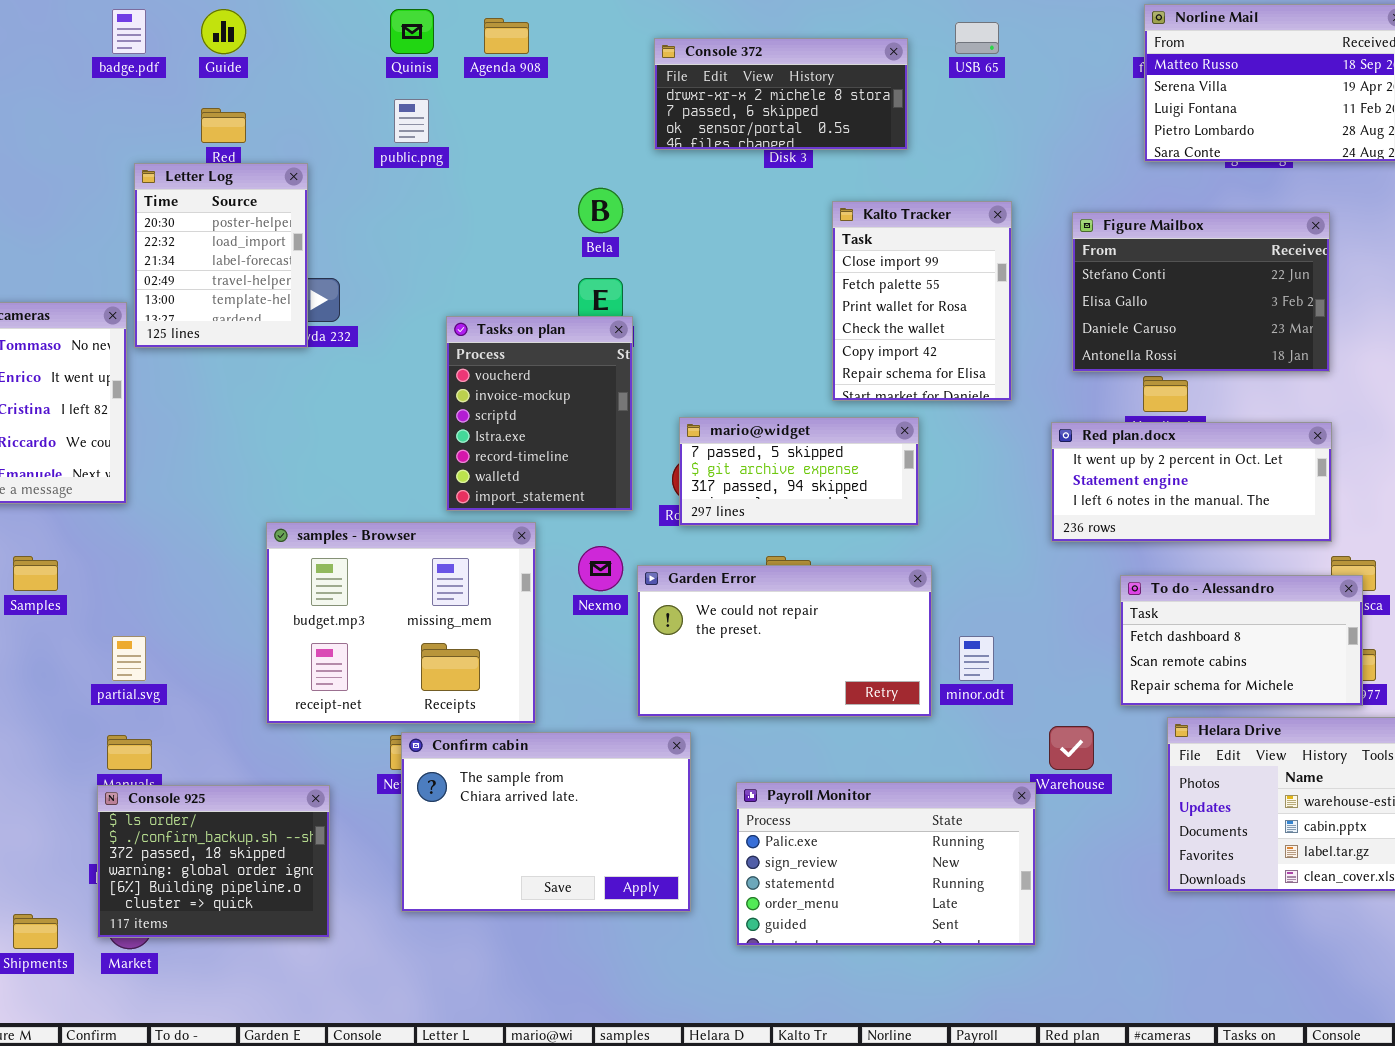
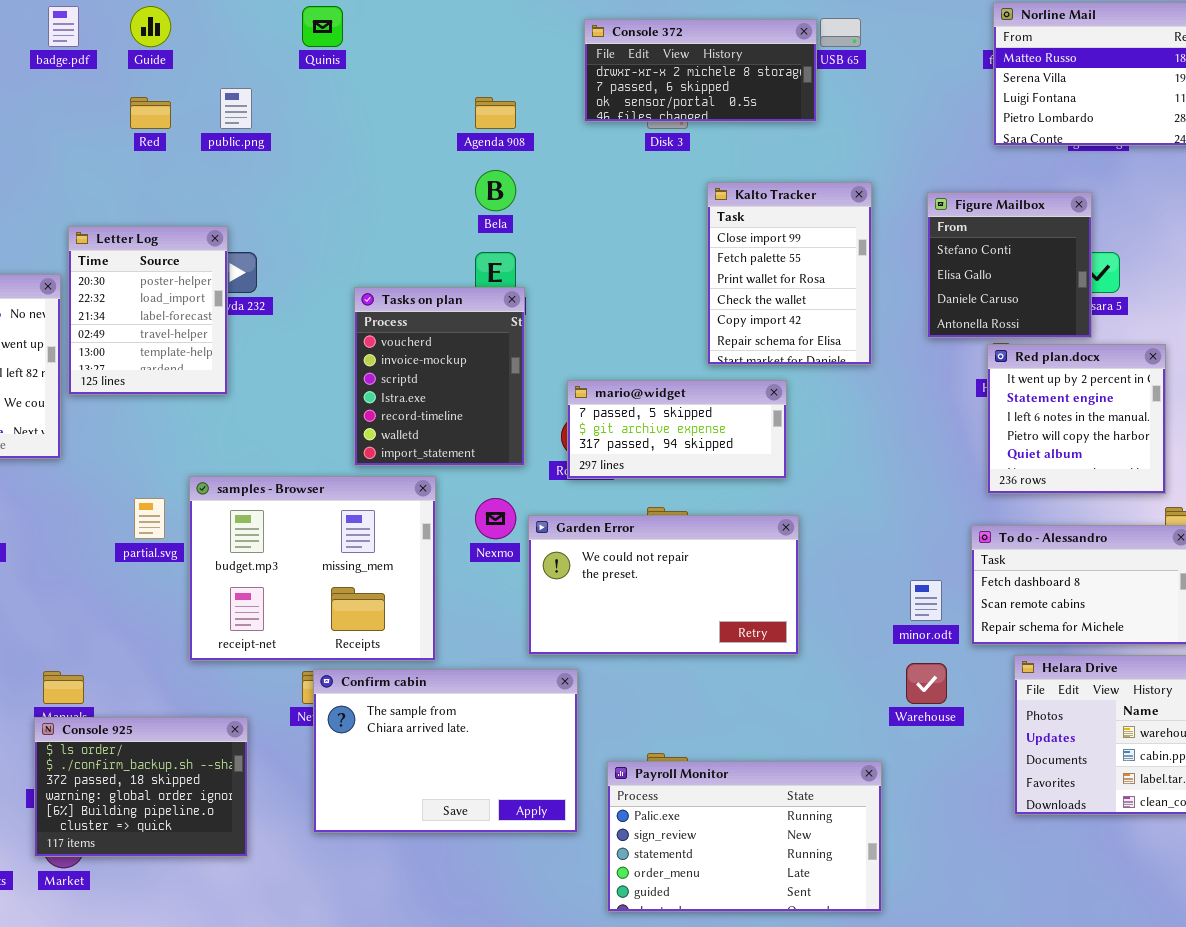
Agenda 908: [484,18,529,54] -> [475,97,516,129], moved
Console 372: [654,38,908,150] -> [584,19,817,122], moved
public.png: [394,99,429,143] -> [220,88,252,129], moved
Letter Log: [134,163,308,348] -> [68,226,228,395], moved
Figure Mailbox: [1072,212,1330,372] -> [927,192,1092,338], resized
Red plan.docx: [1051,422,1332,542] -> [987,344,1166,494], resized
partial.svg: [112,636,146,681] -> [134,498,165,539], moved
minor.odt: [959,636,994,681] -> [910,580,942,621], moved
Payroll Monitor: [736,782,1036,946] -> [607,761,882,912], moved

